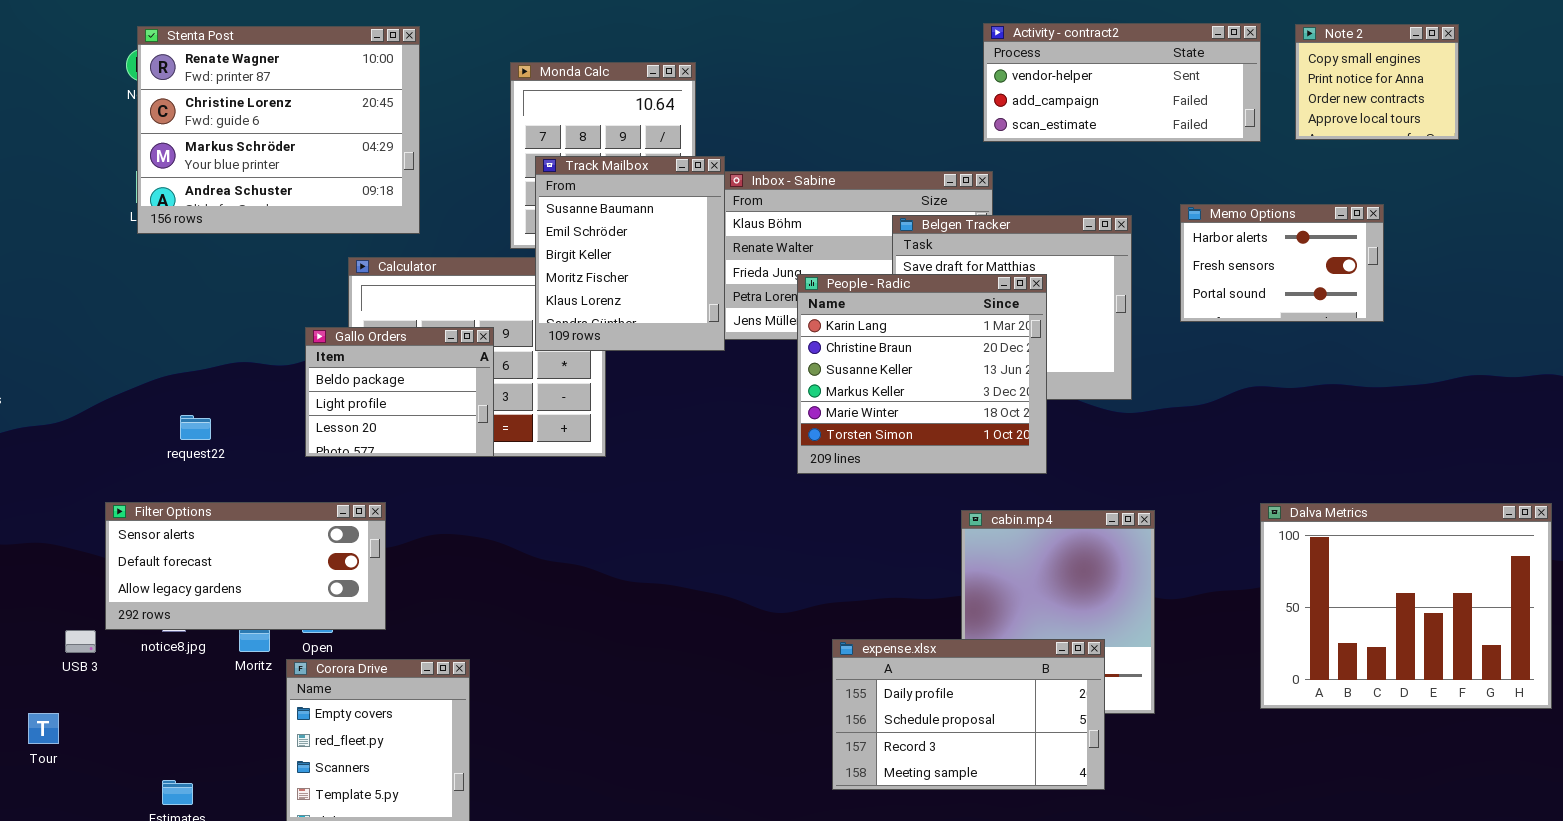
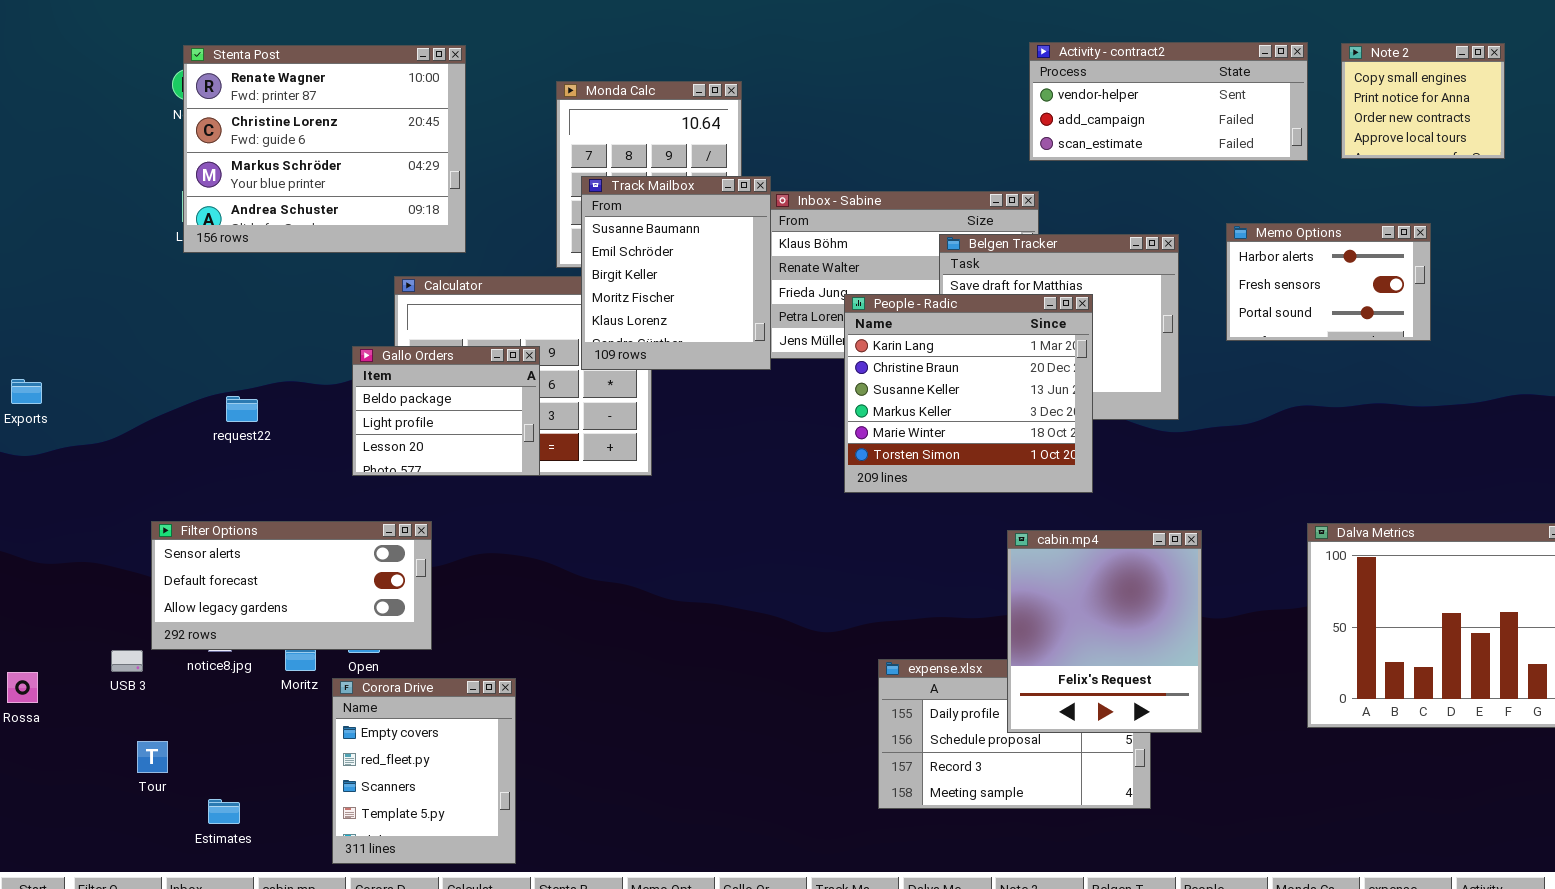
request22: [180,415,211,440] -> [226,396,258,422], moved
cabin.mp4: [961,510,1155,714] -> [1007,530,1202,733], raised
Tour: [28,713,59,744] -> [137,741,168,773], moved

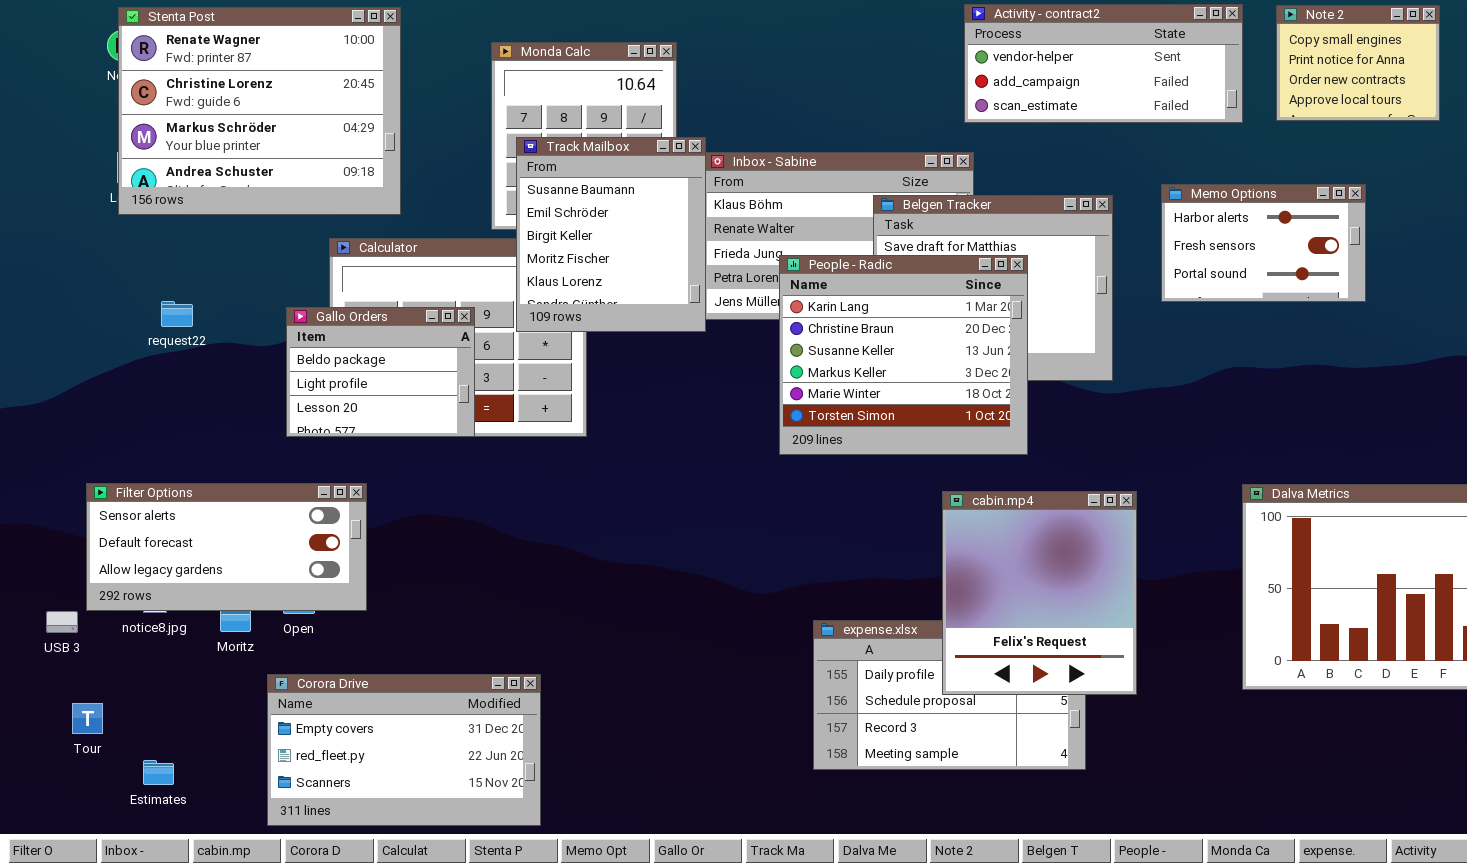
request22: [226,396,258,422] -> [161,301,193,327], moved
Corora Drive: [332,678,516,864] -> [267,674,541,826], resized

